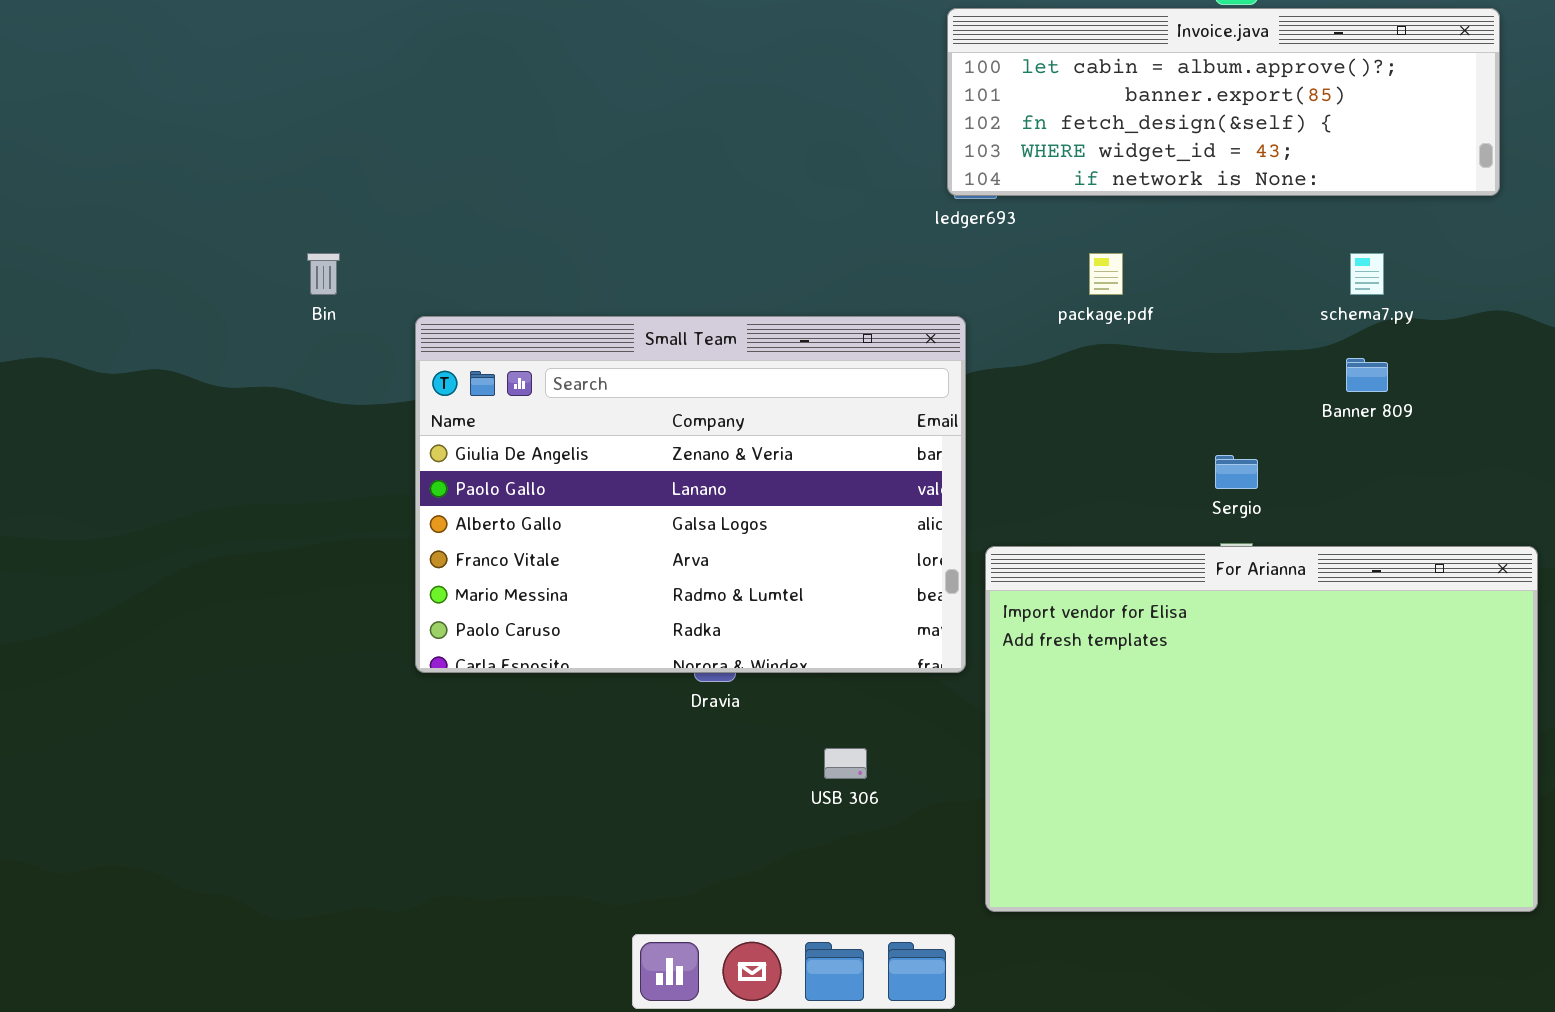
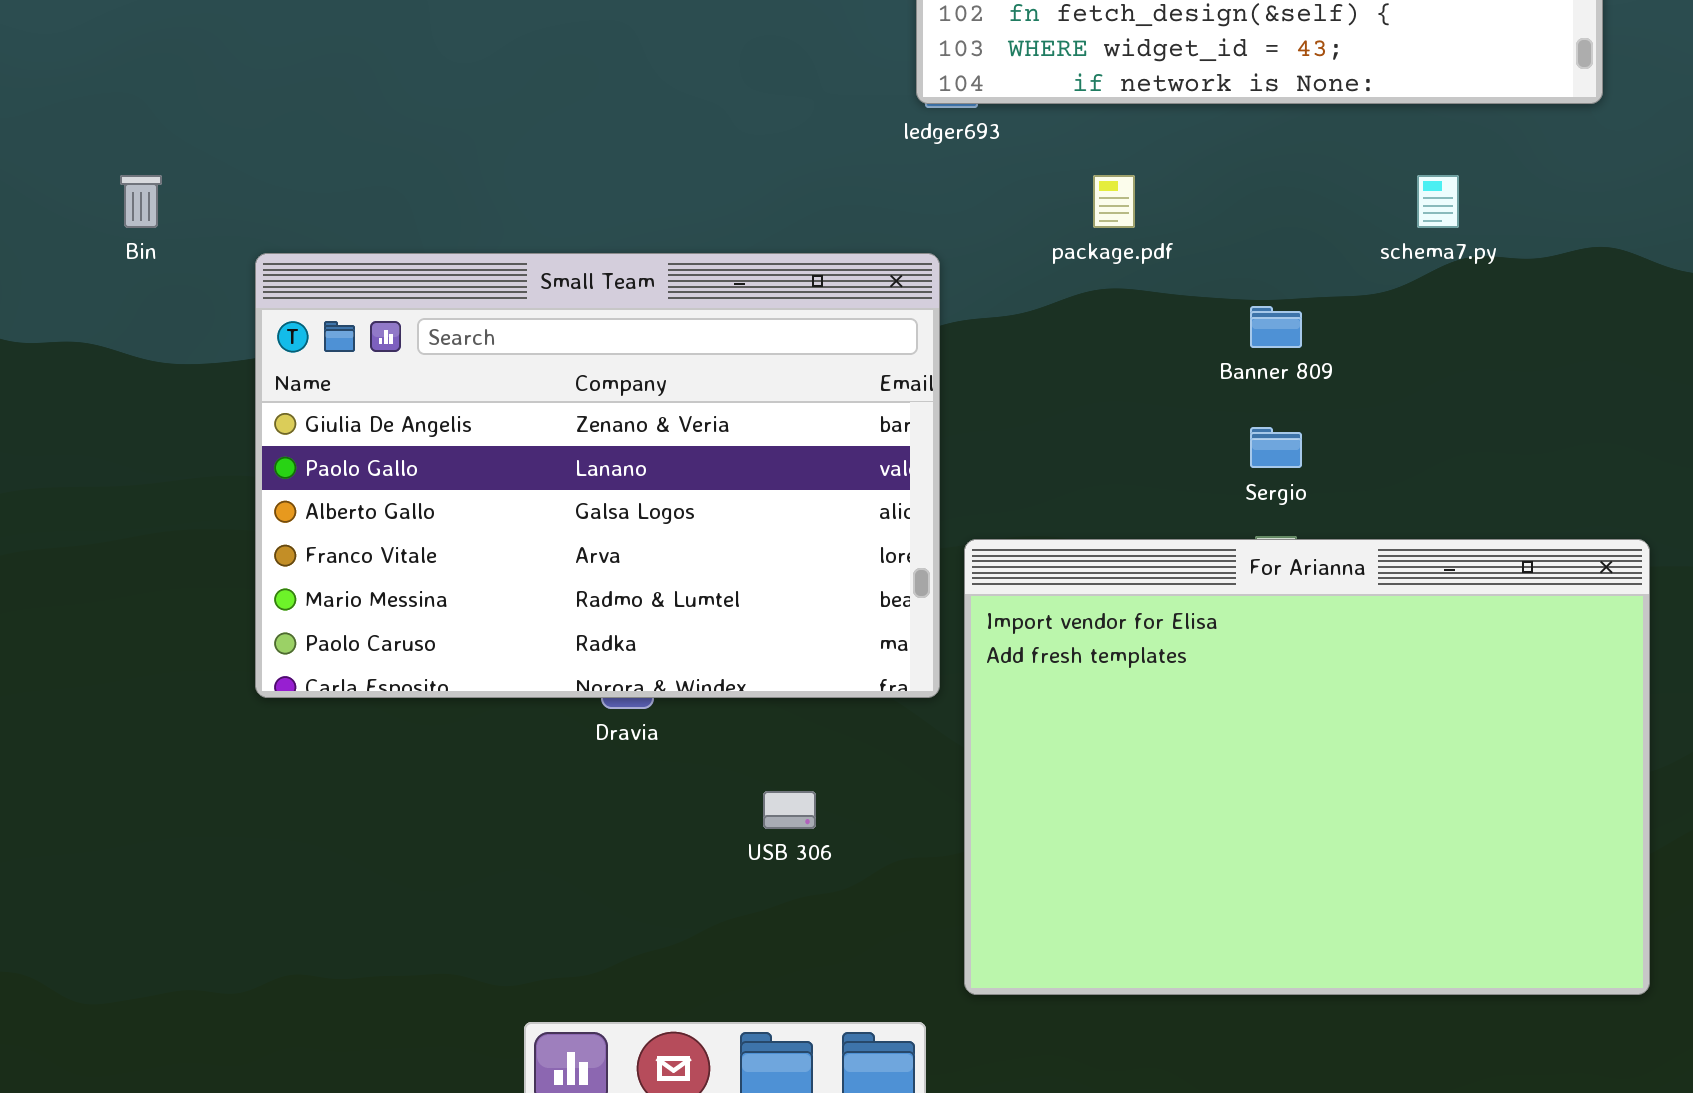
Banner 809: [1346,358,1388,392] -> [1250,306,1302,348], moved

